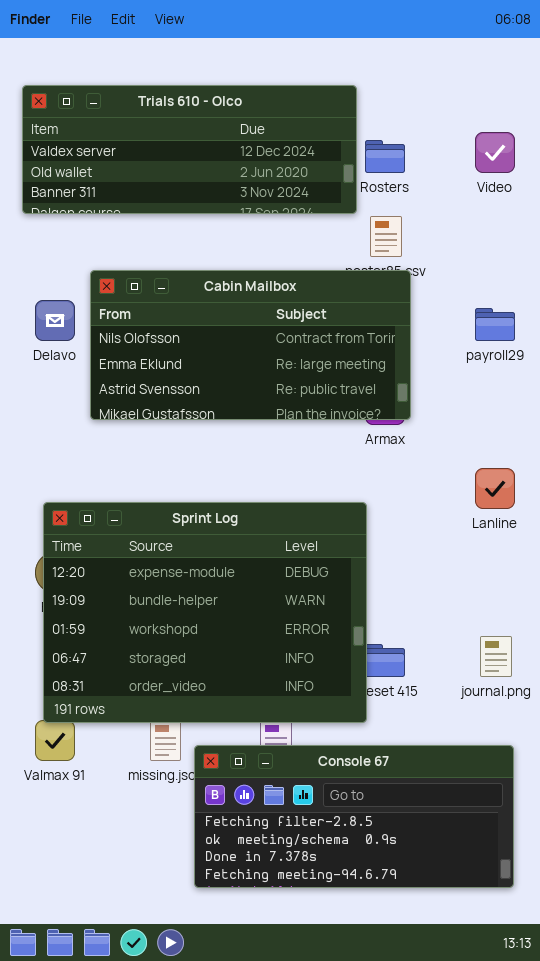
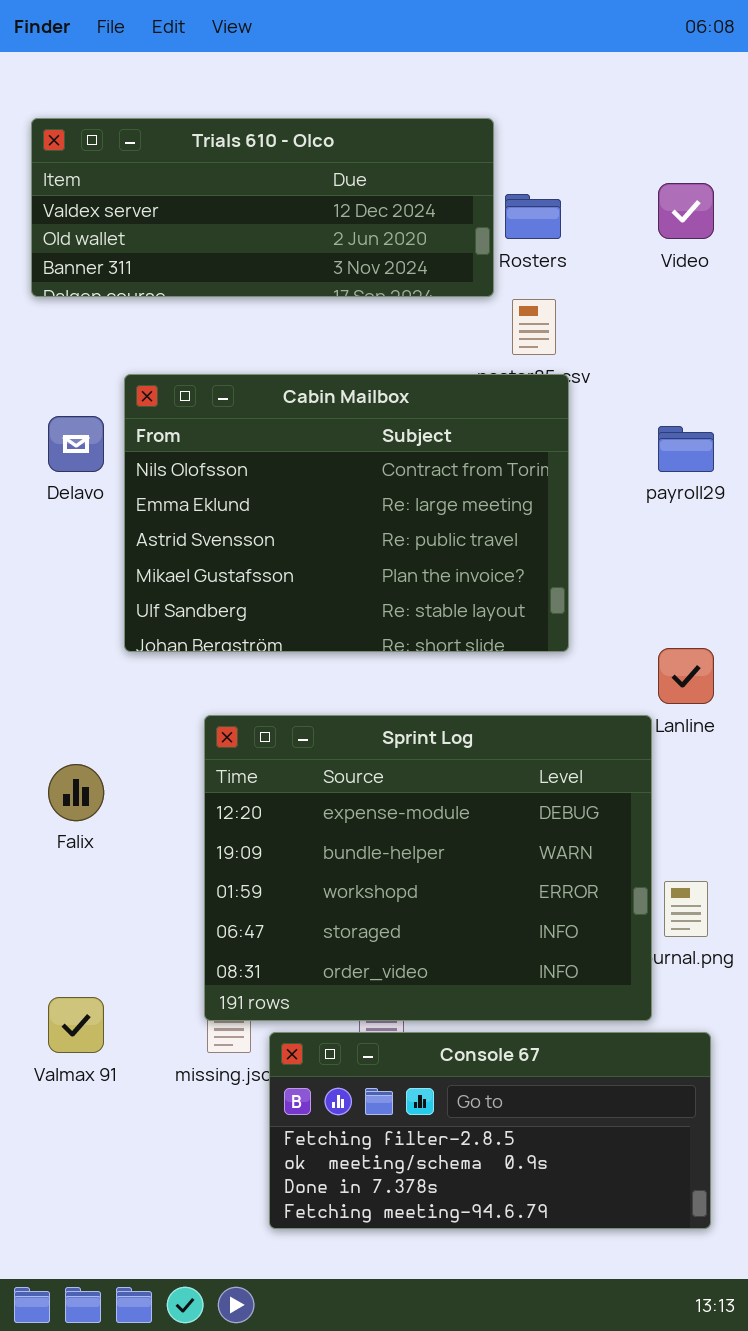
Cabin Mailbox: [90,270,411,420] -> [124,374,569,652], resized
Sprint Log: [43,502,367,723] -> [204,715,652,1021], moved

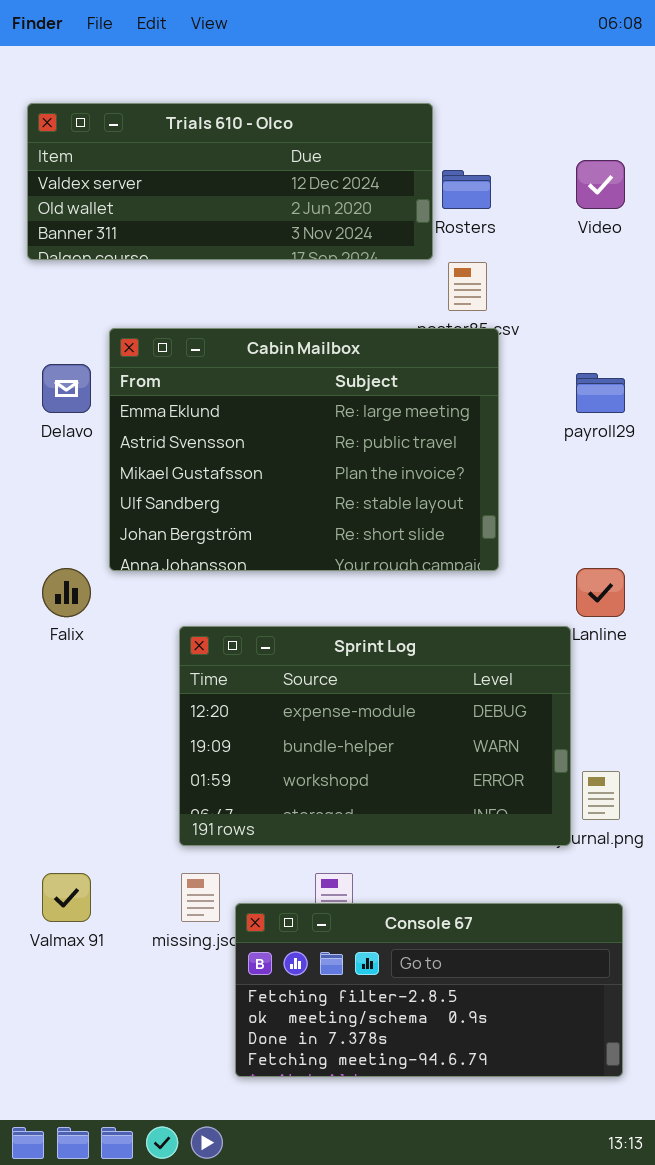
Cabin Mailbox: [124,374,569,652] -> [109,328,499,571], scrolled down 1 row
Sprint Log: [204,715,652,1021] -> [179,626,571,846], resized
Falix: [48,764,104,821] -> [42,568,91,617], moved

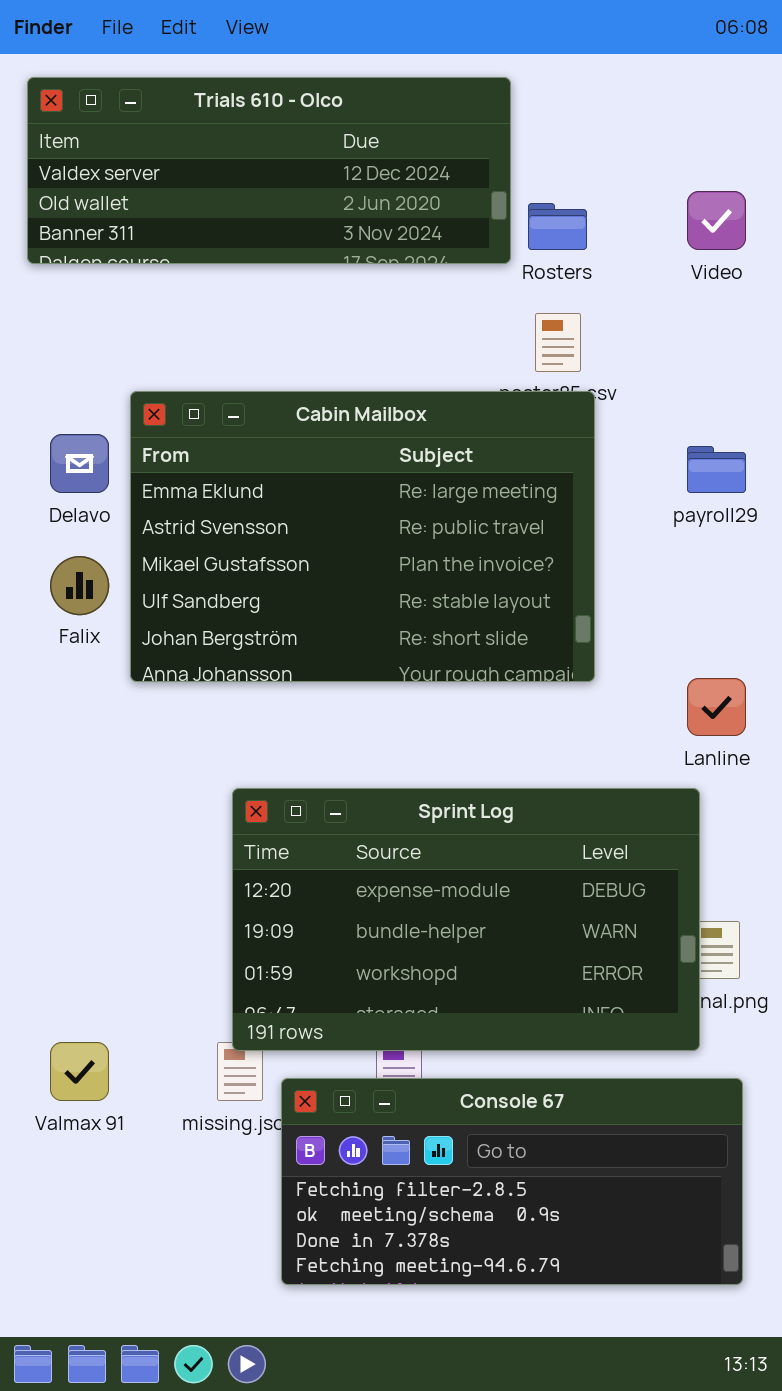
Trials 610 - Olco: [27,103,433,260] -> [27,77,511,264], moved
Falix: [42,568,91,617] -> [50,556,109,615], moved
Sprint Log: [179,626,571,846] -> [232,788,700,1051], moved

